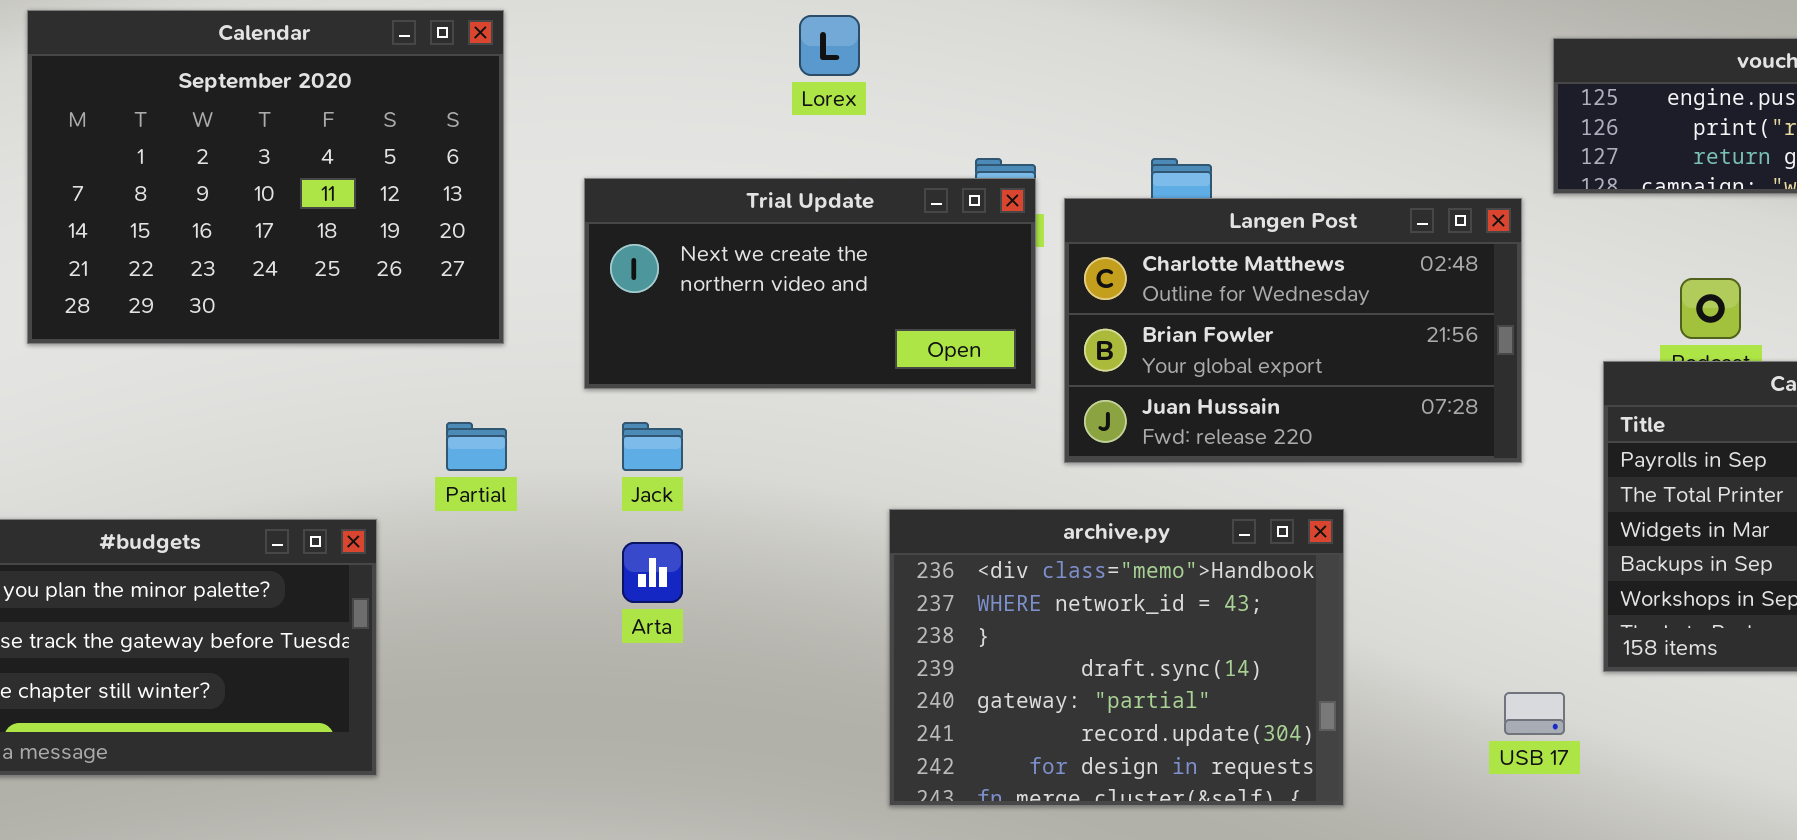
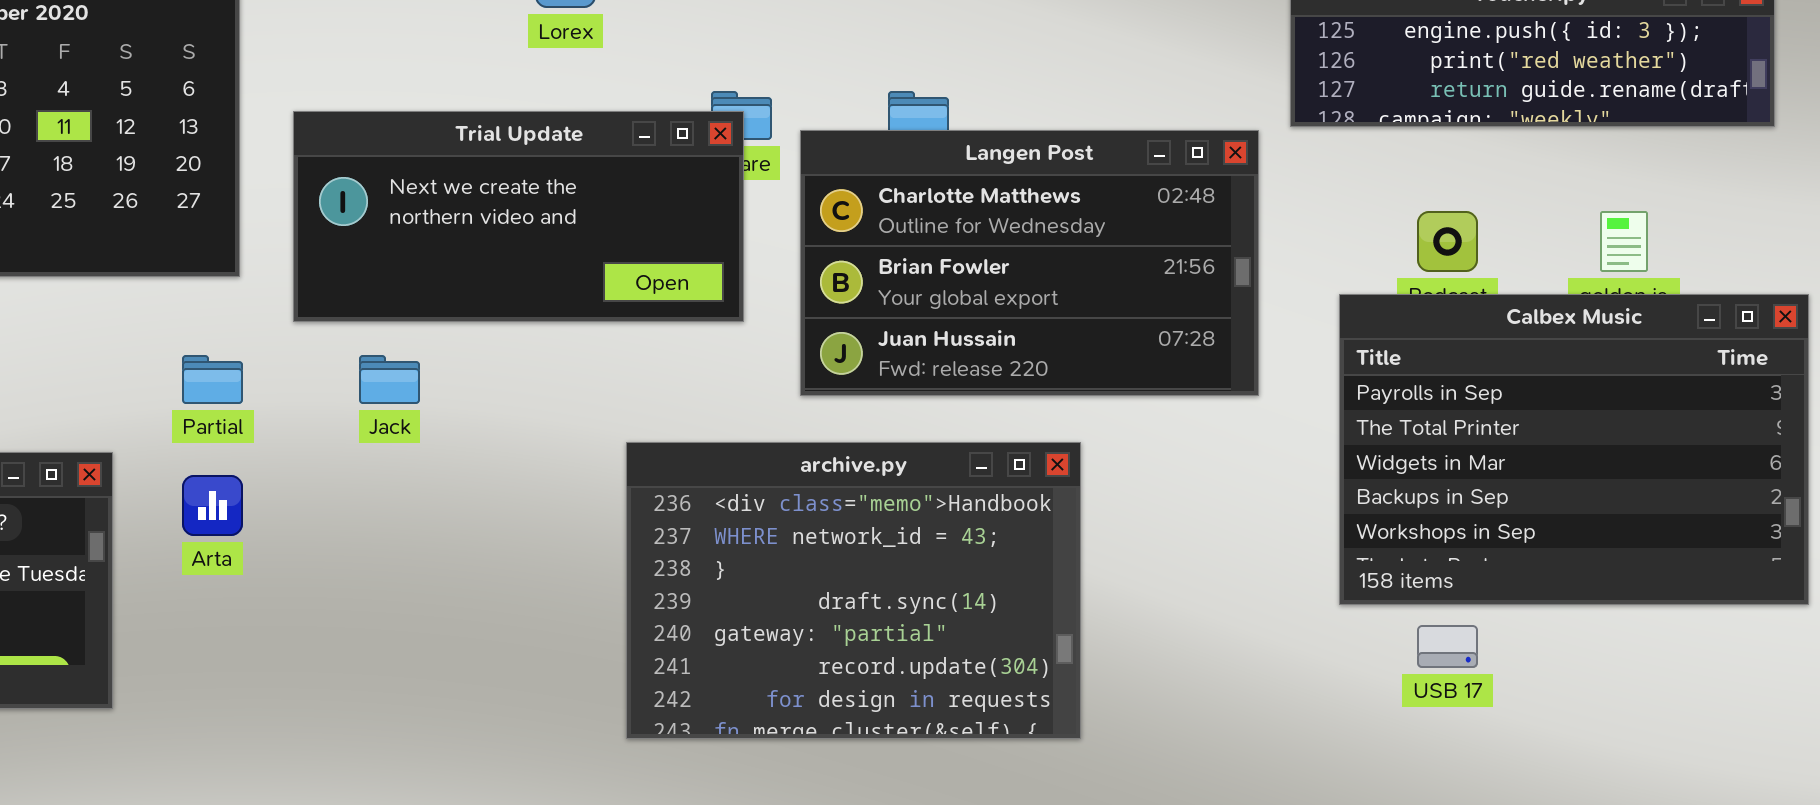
Trial Update: [584,178,1036,389] -> [293,111,744,322], moved
Arta: [622,542,683,603] -> [182,475,243,536], moved
USB 17: [1504,692,1565,735] -> [1417,625,1478,668], moved

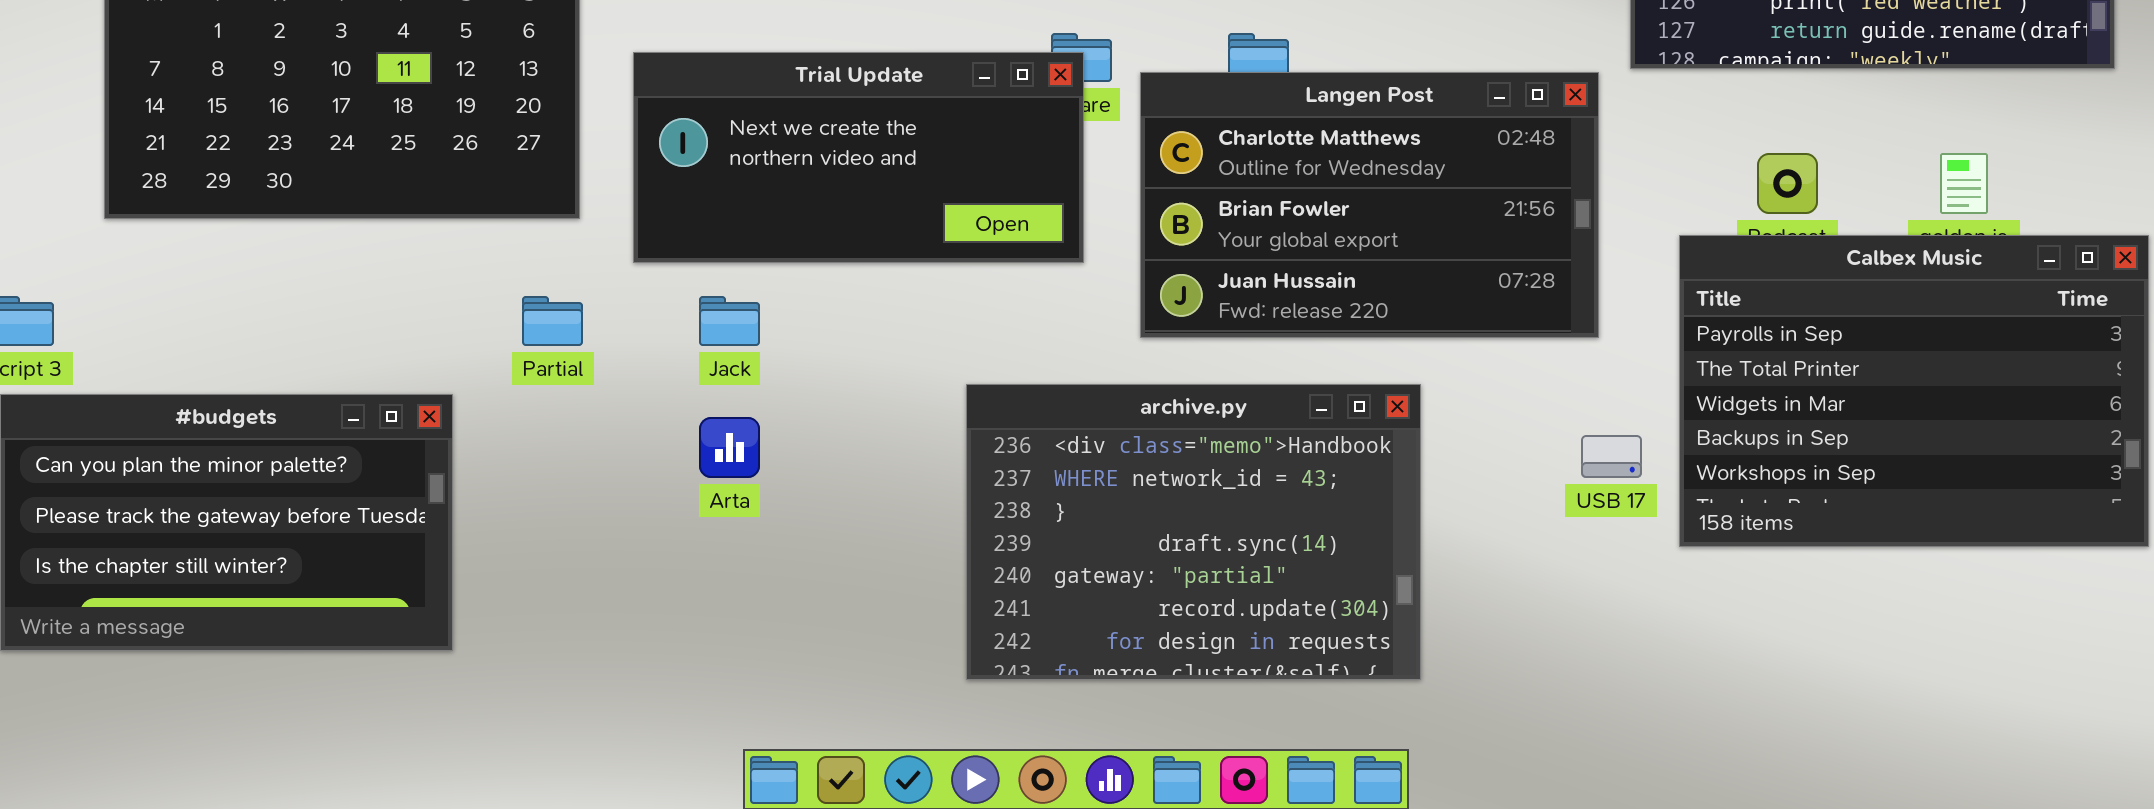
Arta: [182,475,243,536] -> [699,417,760,478], moved
USB 17: [1417,625,1478,668] -> [1581,435,1642,478], moved

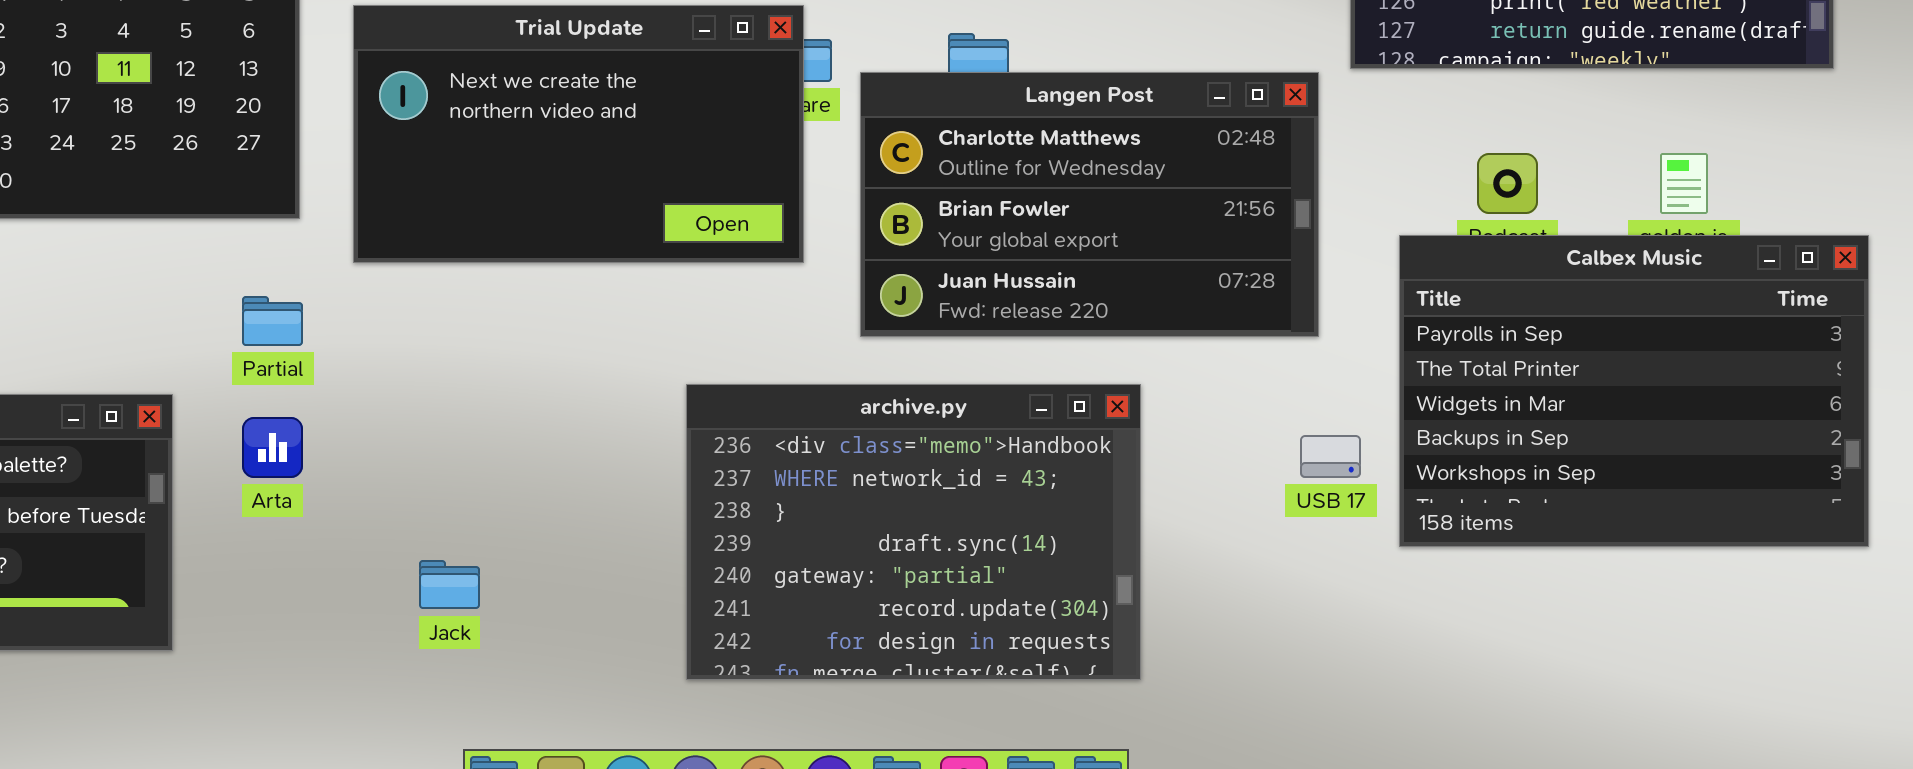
Trial Update: [633,52,1084,263] -> [353,5,804,263], resized
Jack: [699,296,760,346] -> [419,560,480,609], moved
Arta: [699,417,760,478] -> [242,417,303,478], moved

